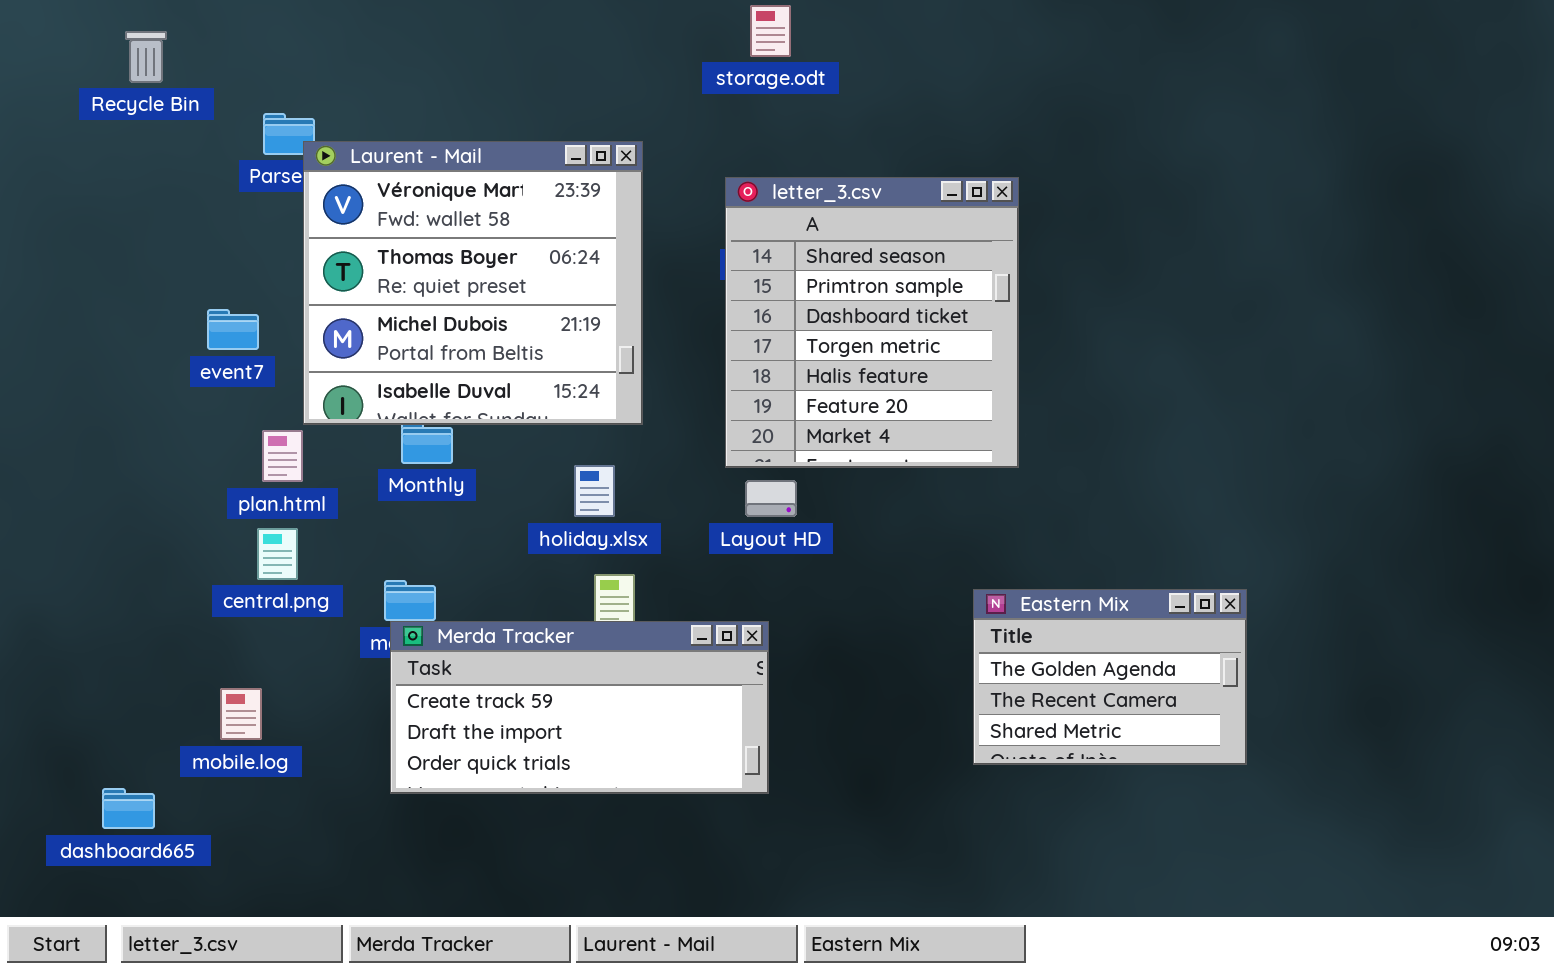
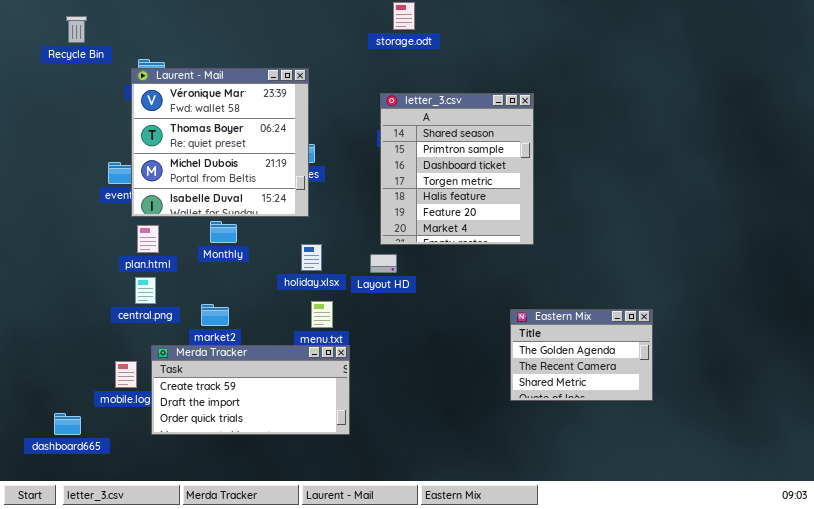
Laurent - Mail: [303,141,643,425] -> [131,68,309,217], moved
Layout HD: [745,480,797,517] -> [370,254,397,273], moved
Merda Tracker: [390,621,769,794] -> [151,345,350,435], moved

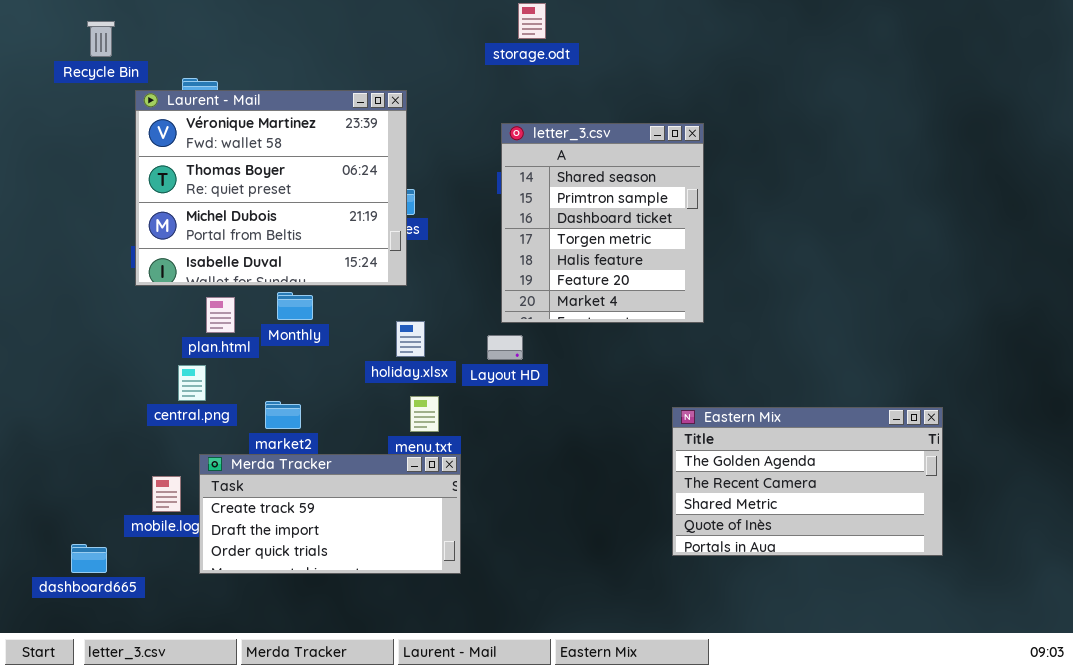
Laurent - Mail: [131,68,309,217] -> [135,90,407,286], resized
plan.html: [137,225,159,253] -> [206,297,235,333], moved
Eastern Mix: [510,309,653,401] -> [672,407,943,556], resized

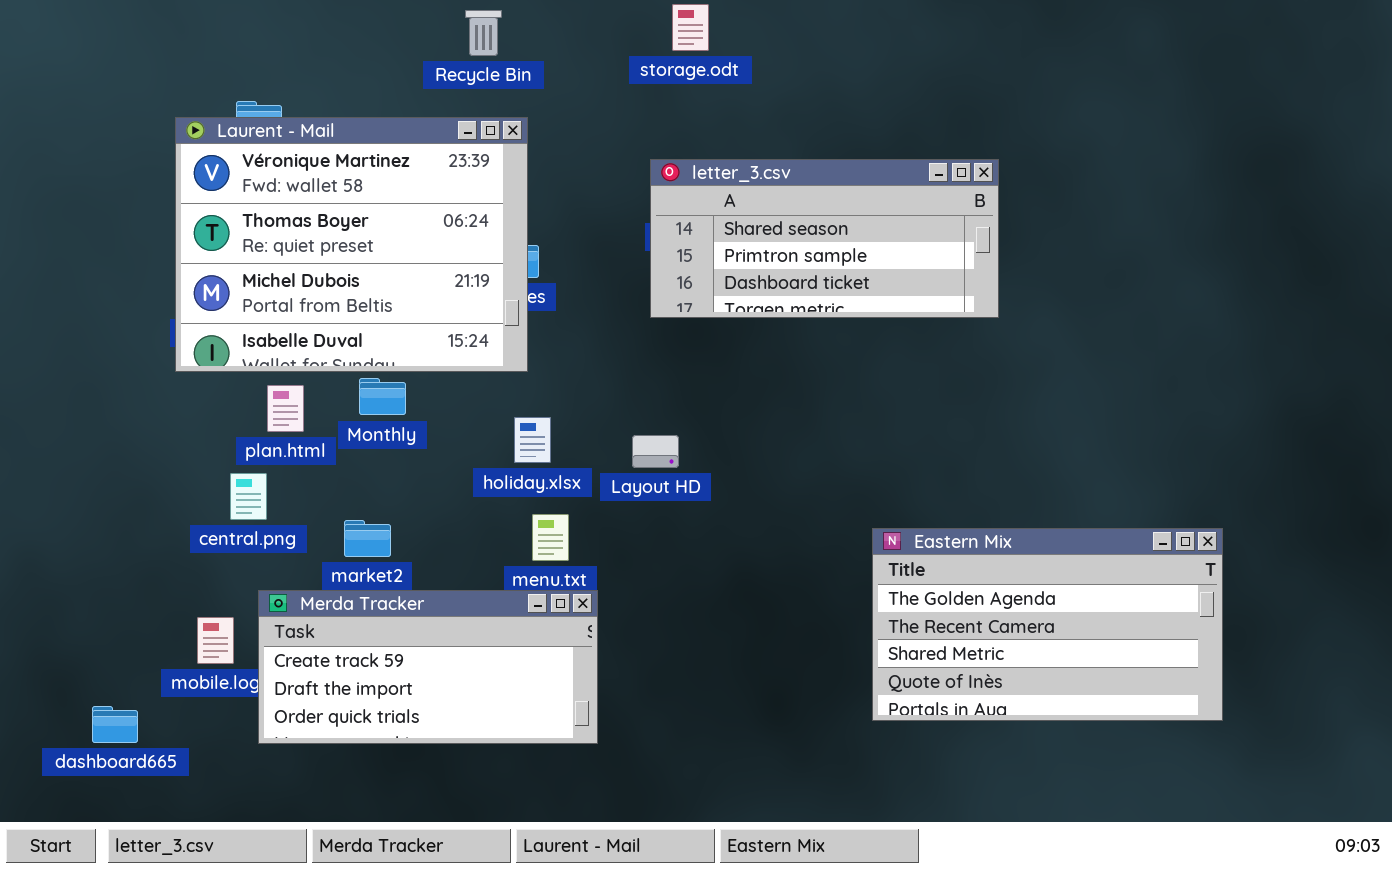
Recycle Bin: [87,21,115,57] -> [465,10,502,56], moved
letter_3.csv: [501,123,704,323] -> [650,159,999,318], resized

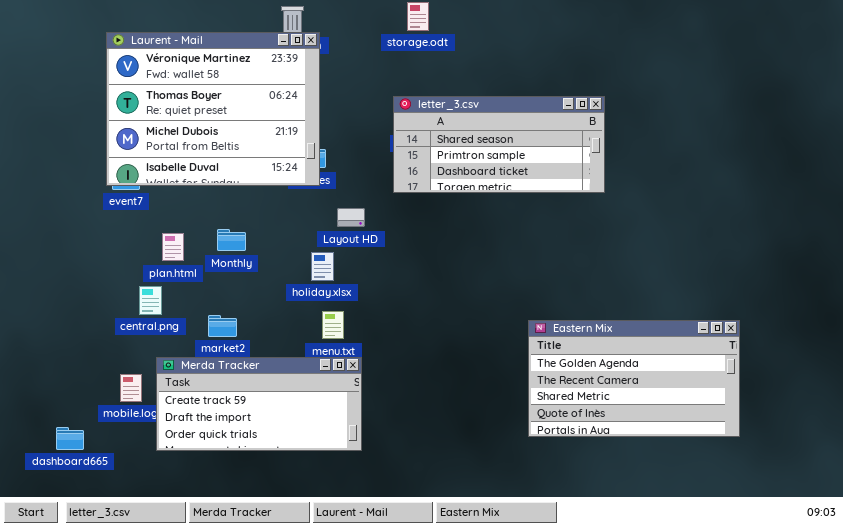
Laurent - Mail: [175,117,528,372] -> [106,32,320,186], moved
Layout HD: [632,435,679,468] -> [337,208,365,227], moved

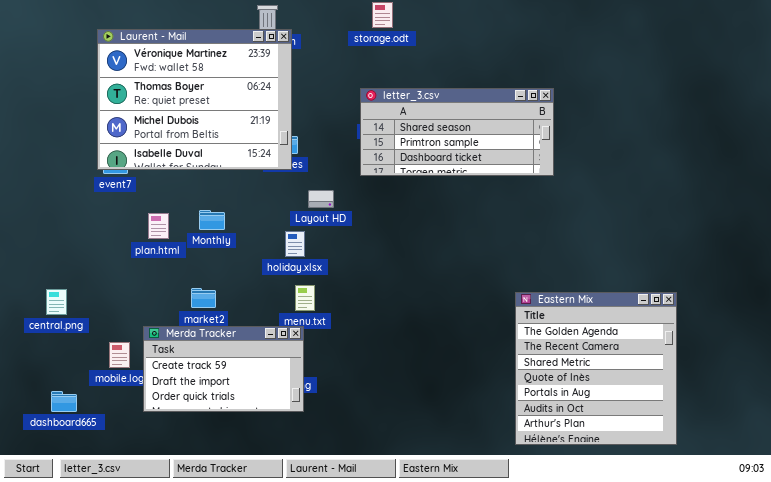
central.png: [139,286,162,315] -> [46,289,67,315], moved
Eastern Mix: [528,320,740,437] -> [515,292,677,445], resized
Merda Tracker: [156,357,362,451] -> [143,326,304,412], resized

